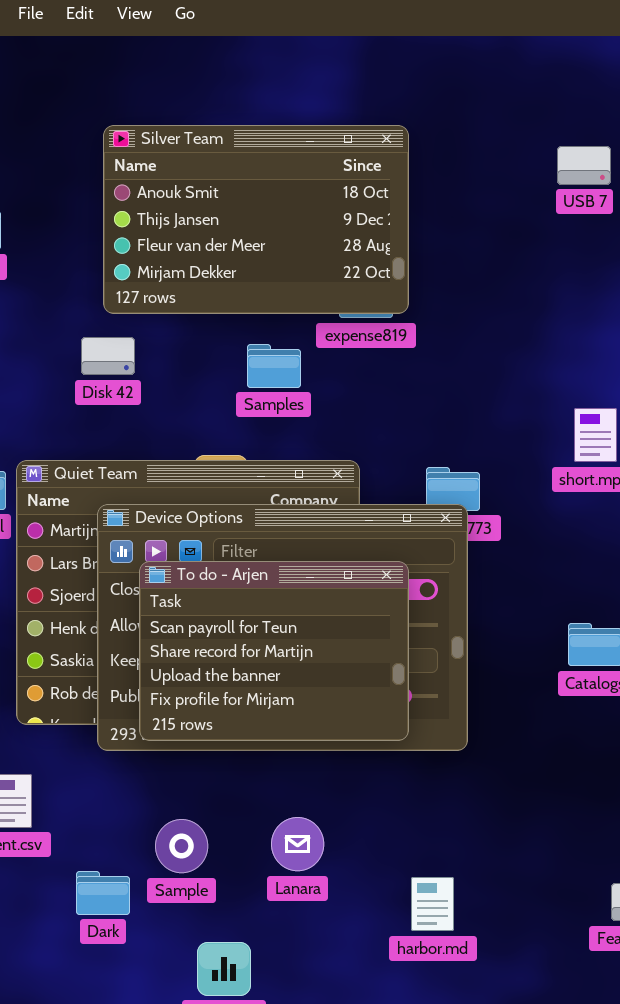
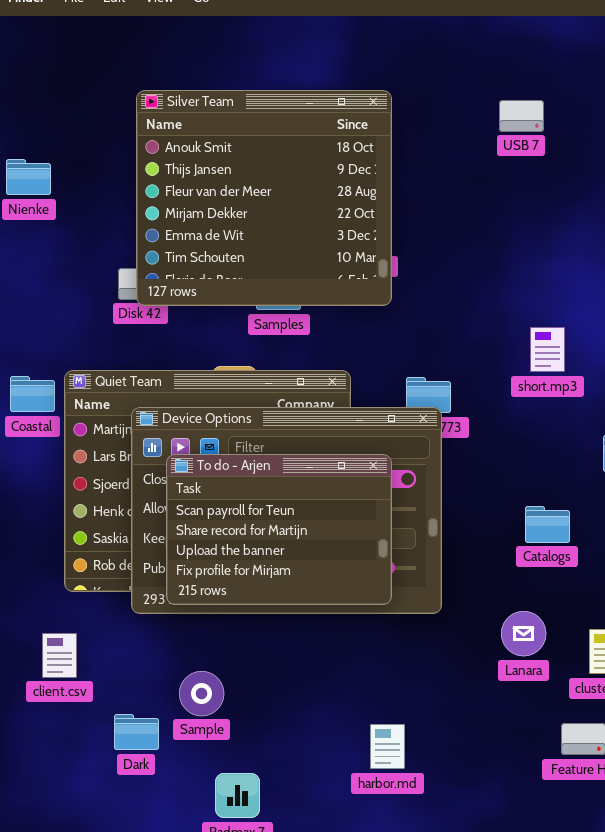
Silver Team: [103,125,409,314] -> [136,90,392,306], resized
USB 7: [557,146,611,185] -> [499,100,544,132], moved
Lanara: [271,817,324,871] -> [501,611,546,656], moved
harbor.md: [411,877,454,931] -> [370,724,405,769], moved

